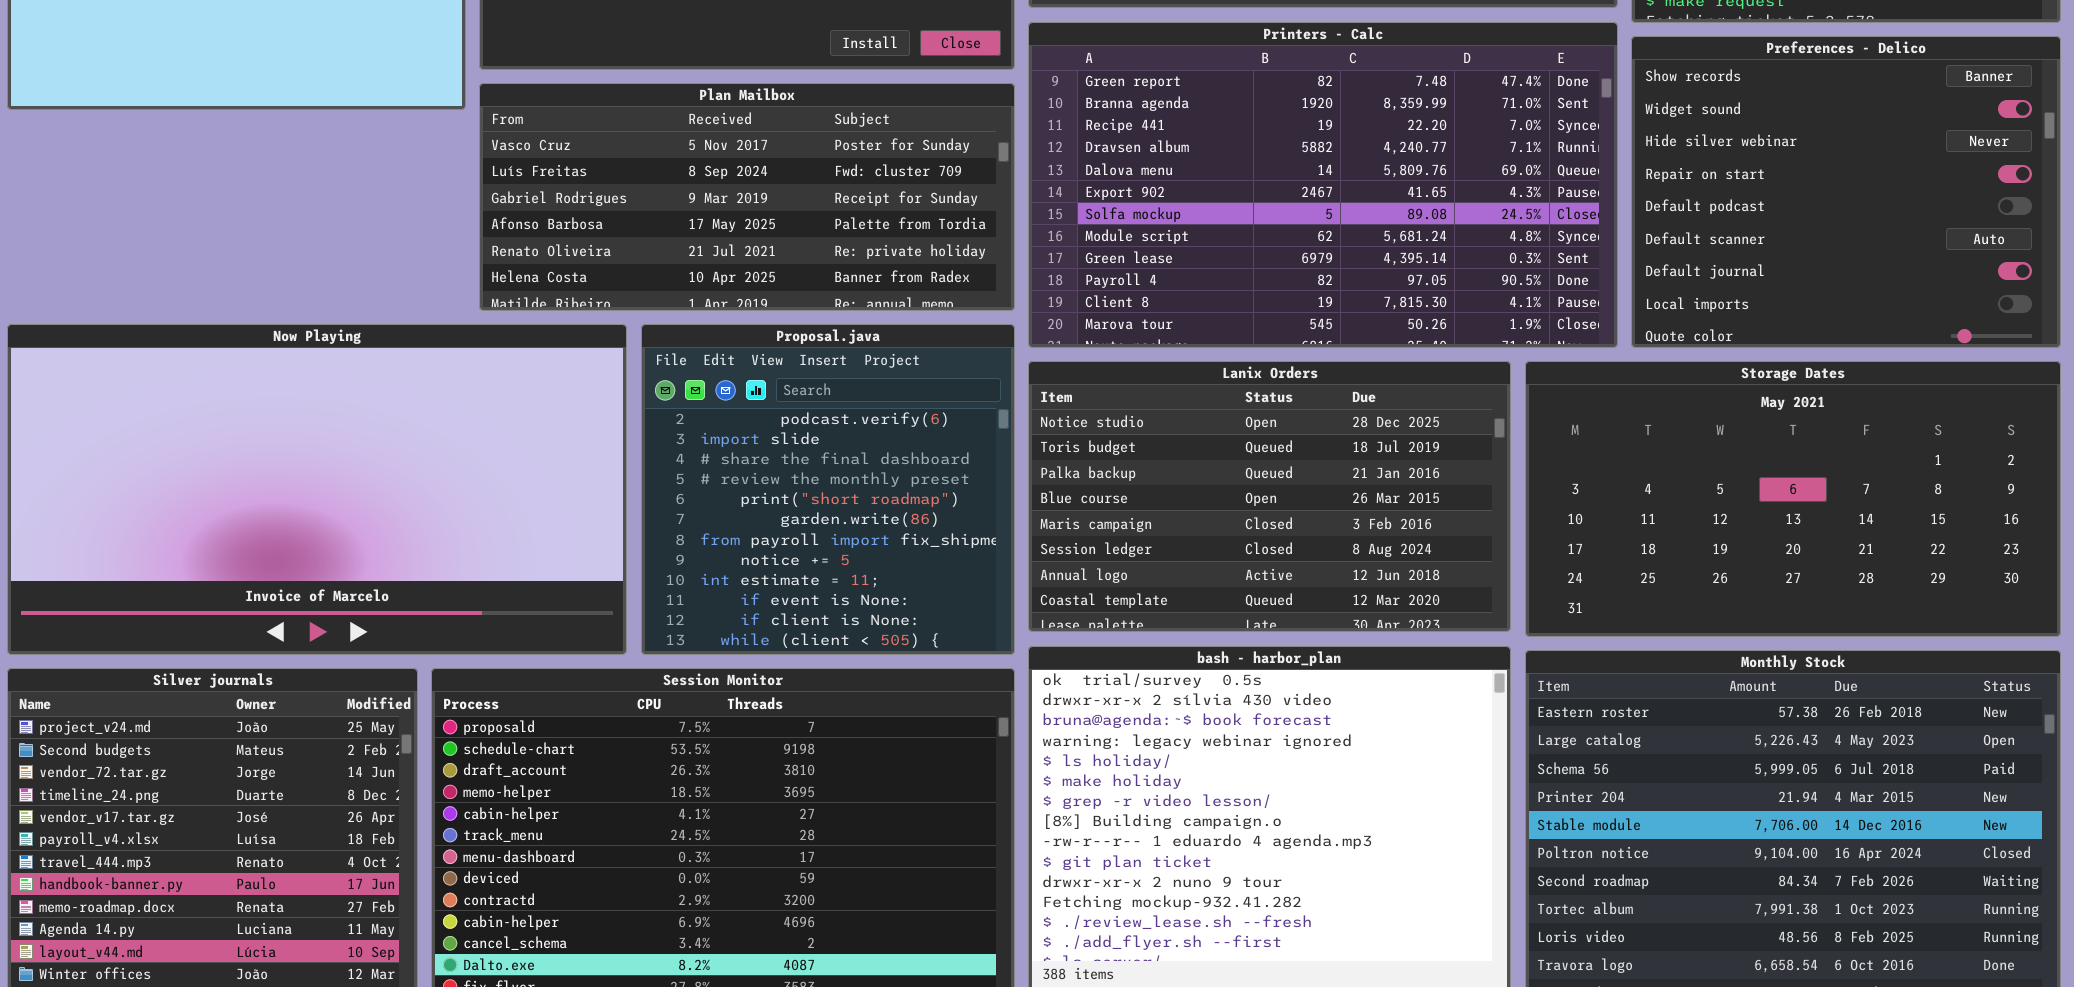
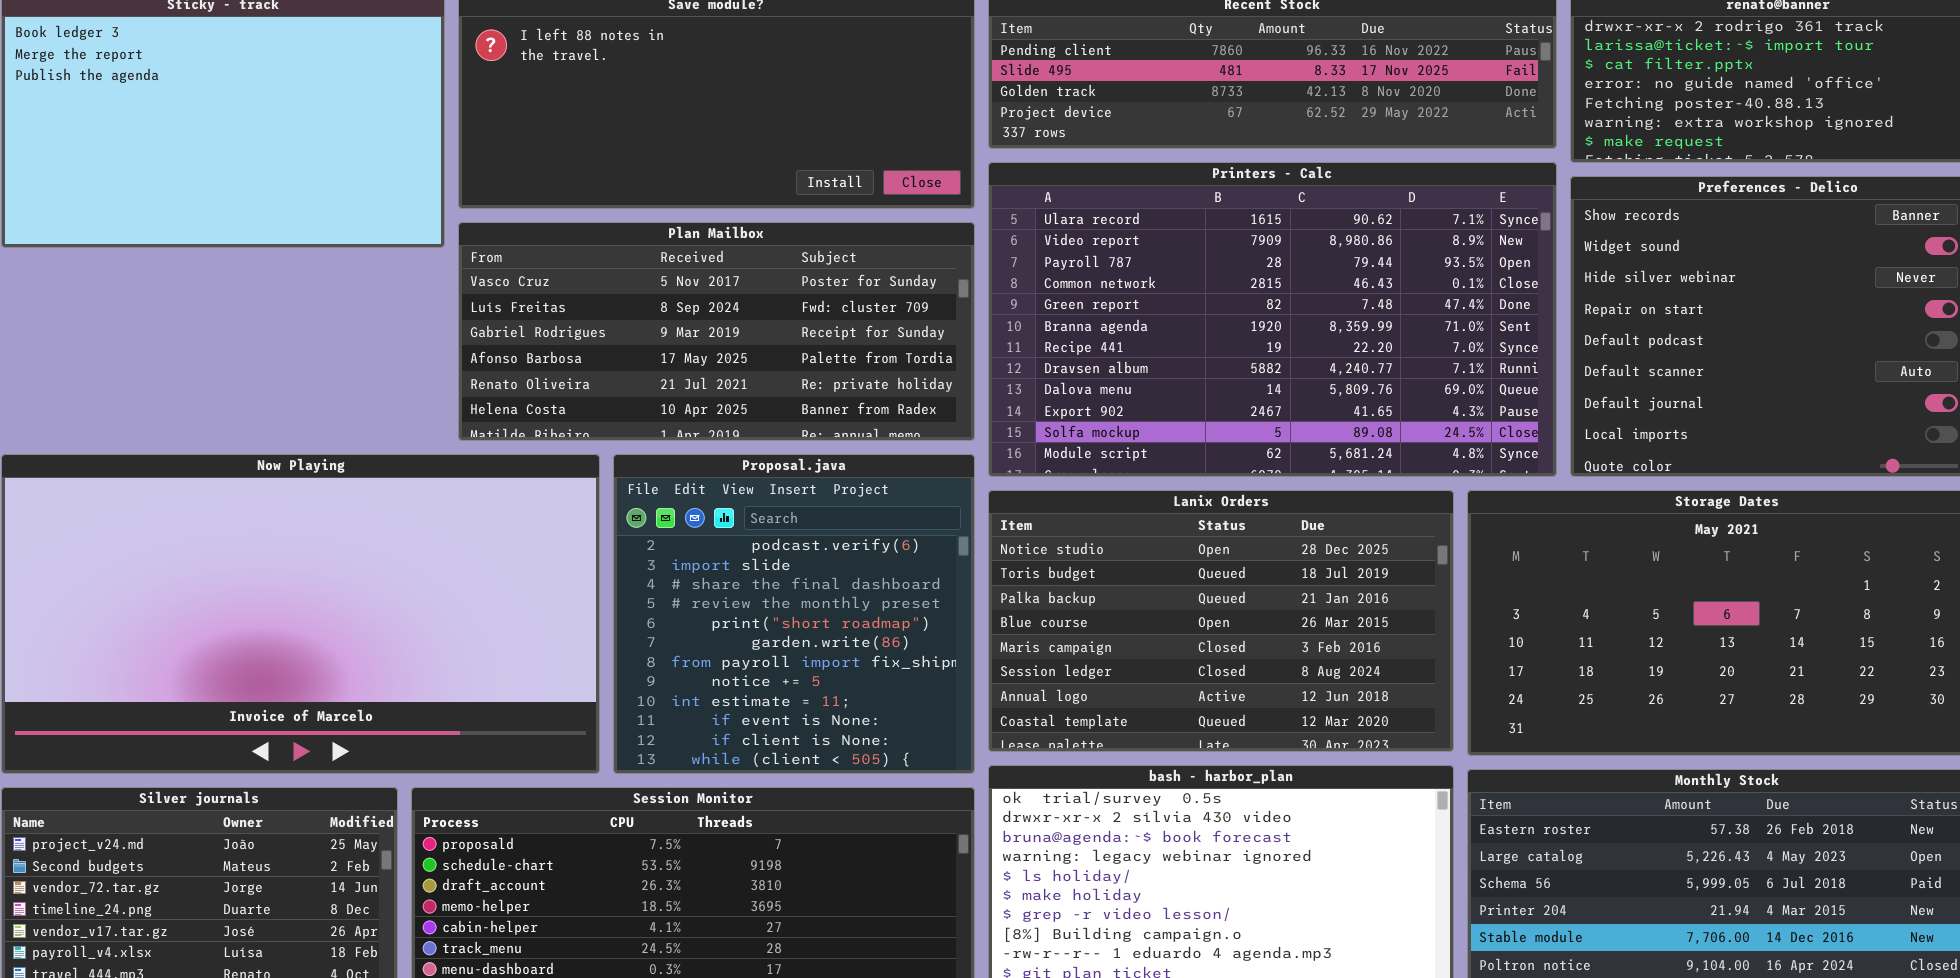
Printers - Calc: [1028,22,1618,348] -> [988,162,1557,477], scrolled up 4 rows

